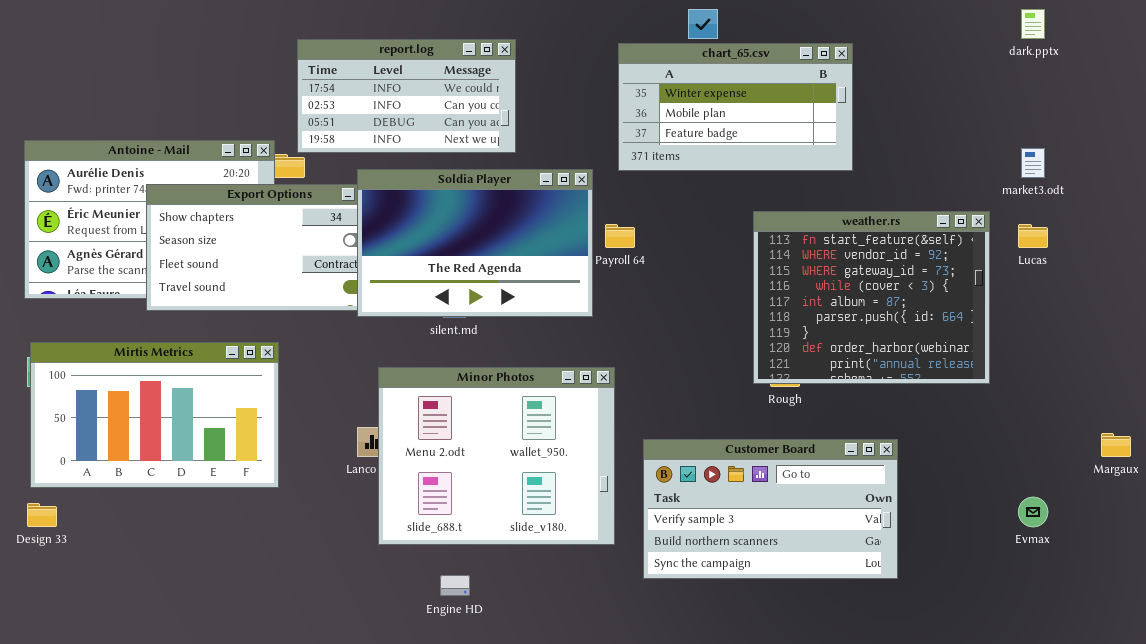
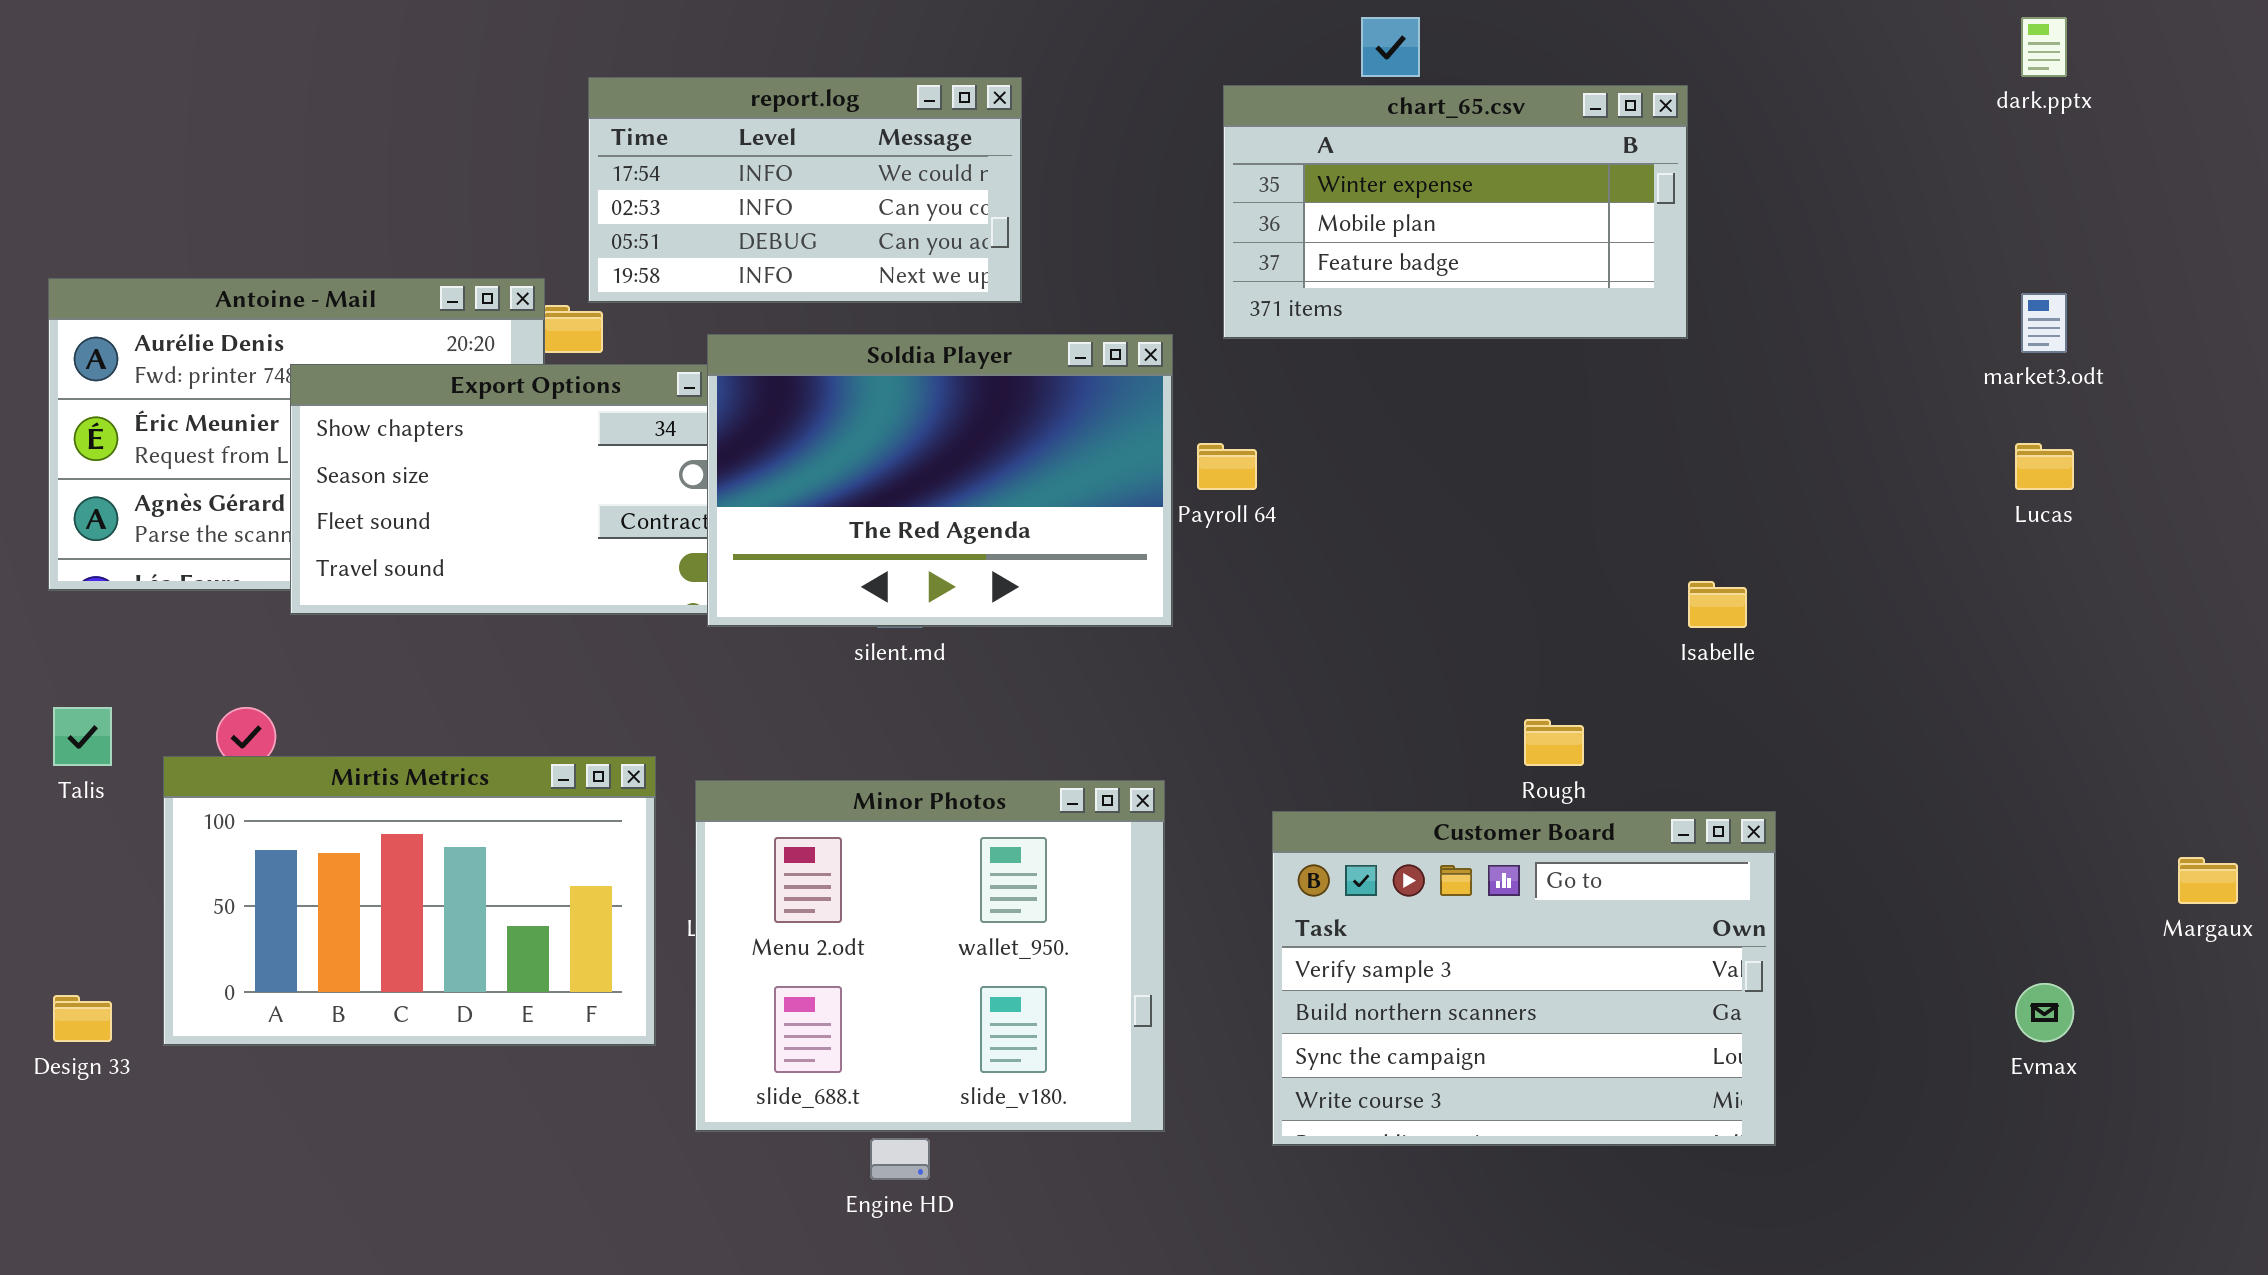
weather.rs: [753,211,990,384] -> none, closed
Mirtis Metrics: [30,342,279,488] -> [163,756,656,1046], moved
Minor Photos: [378,367,615,545] -> [695,780,1165,1132], moved
Customer Board: [643,439,898,579] -> [1272,811,1776,1146], resized

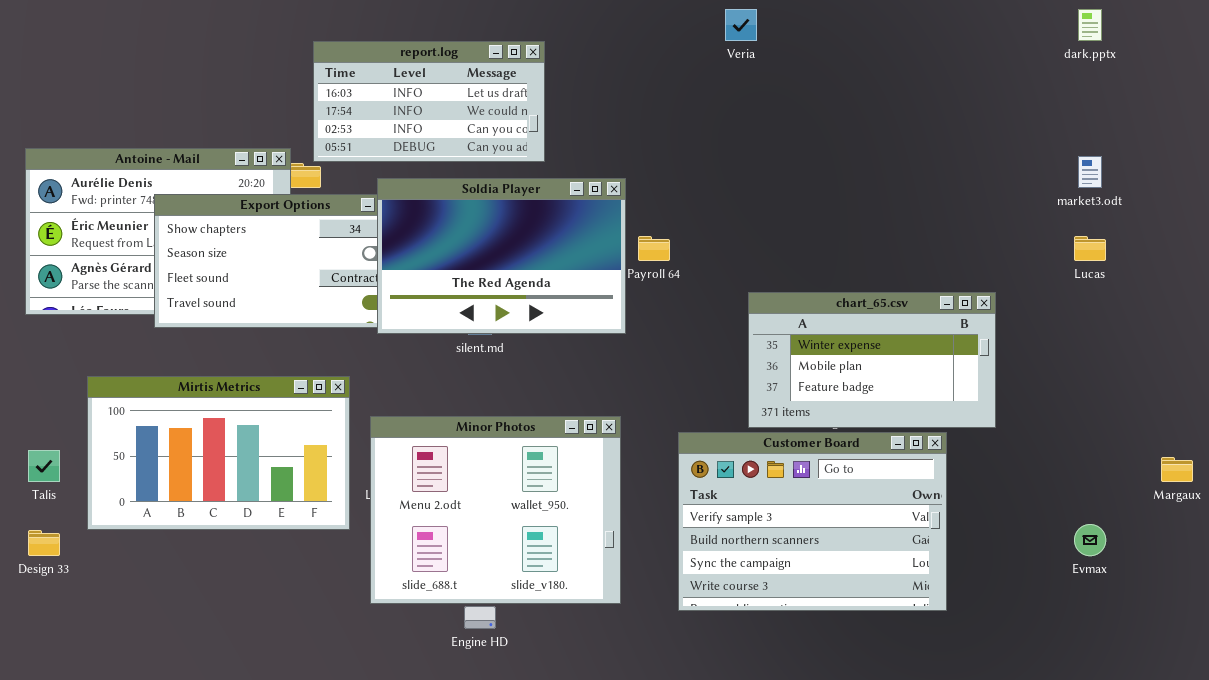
report.log: [588,77,1022,303] -> [313,41,545,162], scrolled up 1 row
chart_65.csv: [1223,85,1688,339] -> [748,292,996,428], moved
Talis: [53,707,112,766] -> [28,450,60,482], moved
Mirtis Metrics: [163,756,656,1046] -> [87,376,350,530], moved

